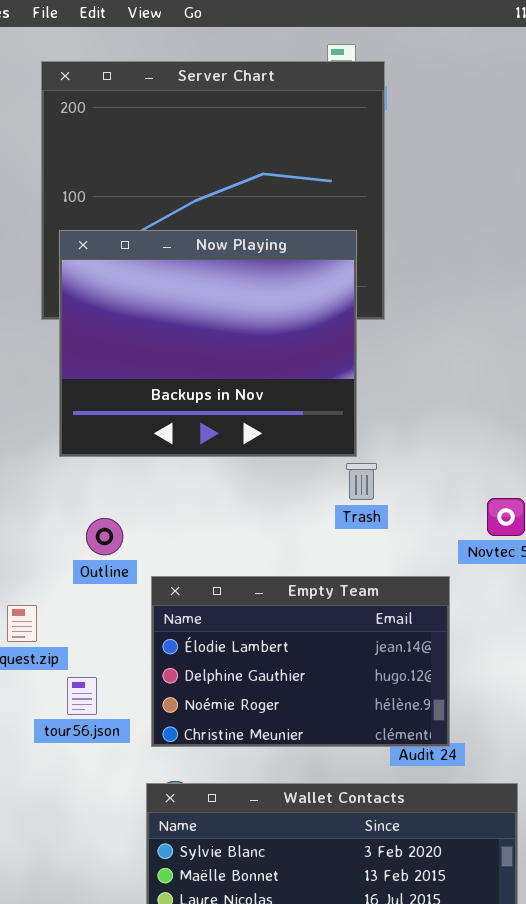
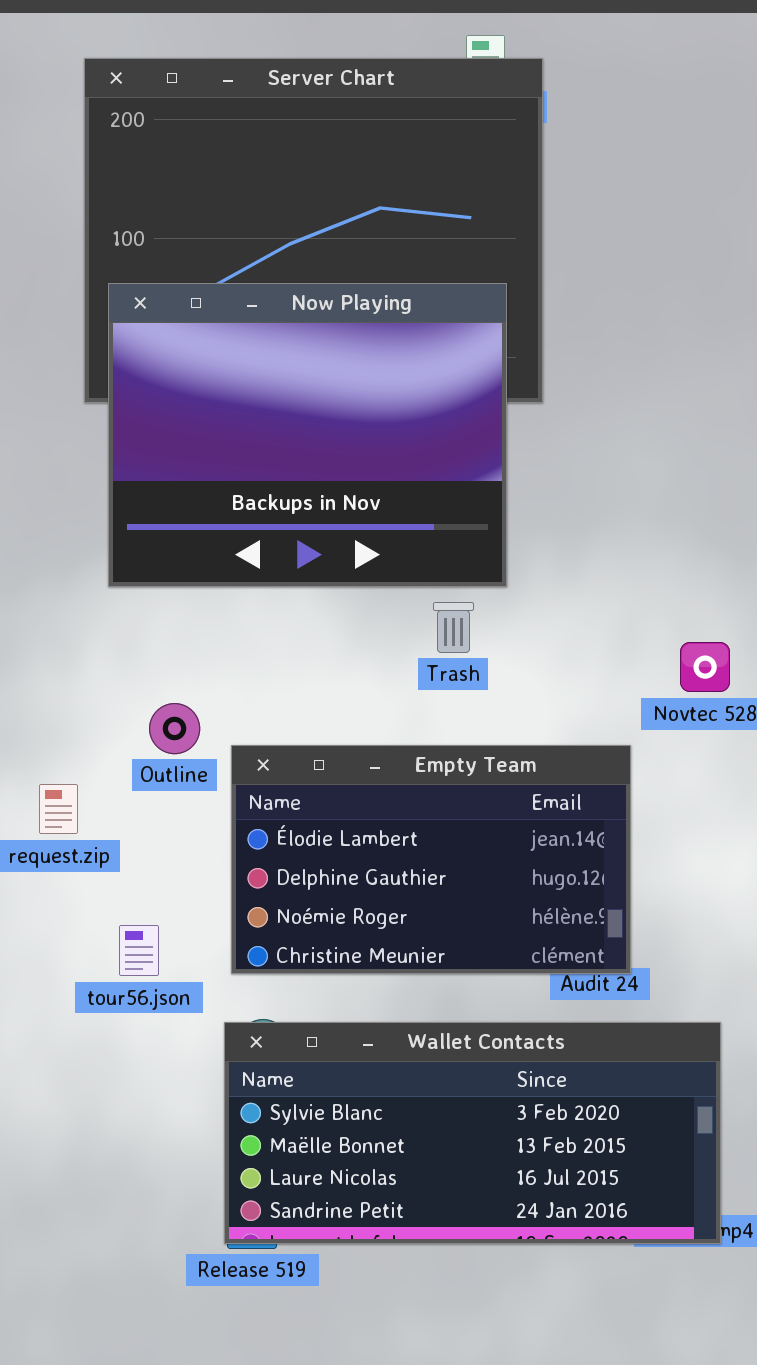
Trash: [346,463,377,500] -> [433,602,474,653], moved
Outline: [86,518,123,555] -> [149,703,200,754], moved
tour56.json: [67,677,97,715] -> [119,925,159,976], moved

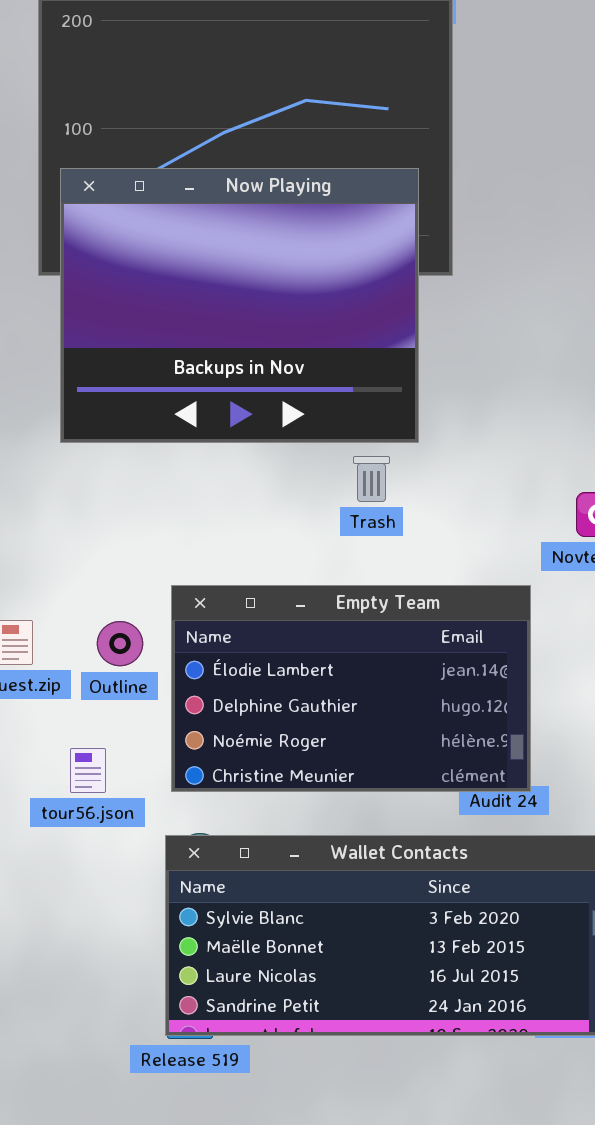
Outline: [149,703,200,754] -> [97,621,143,666], moved

